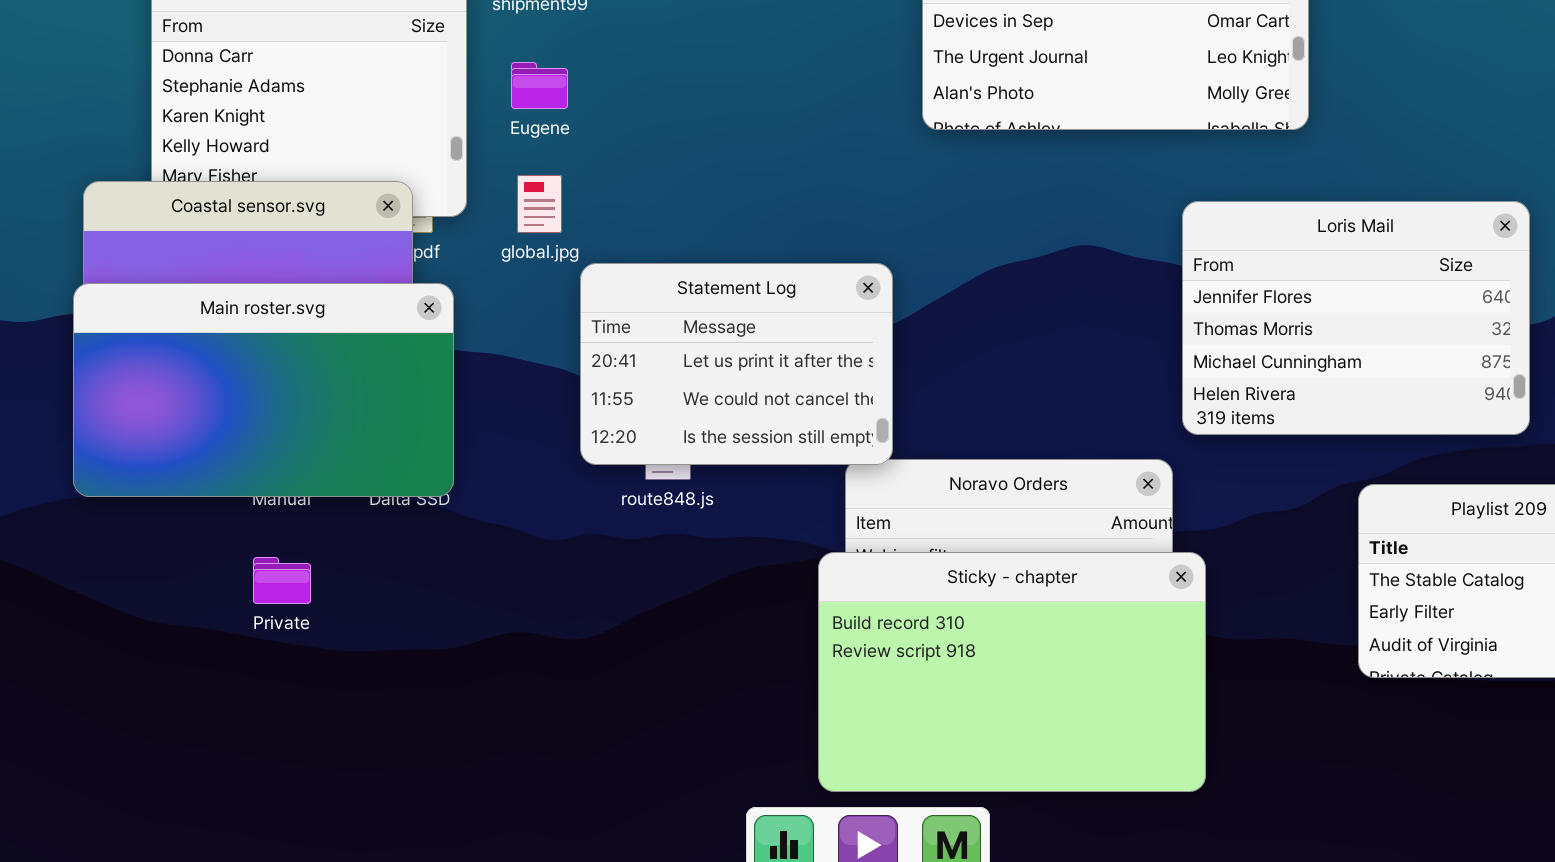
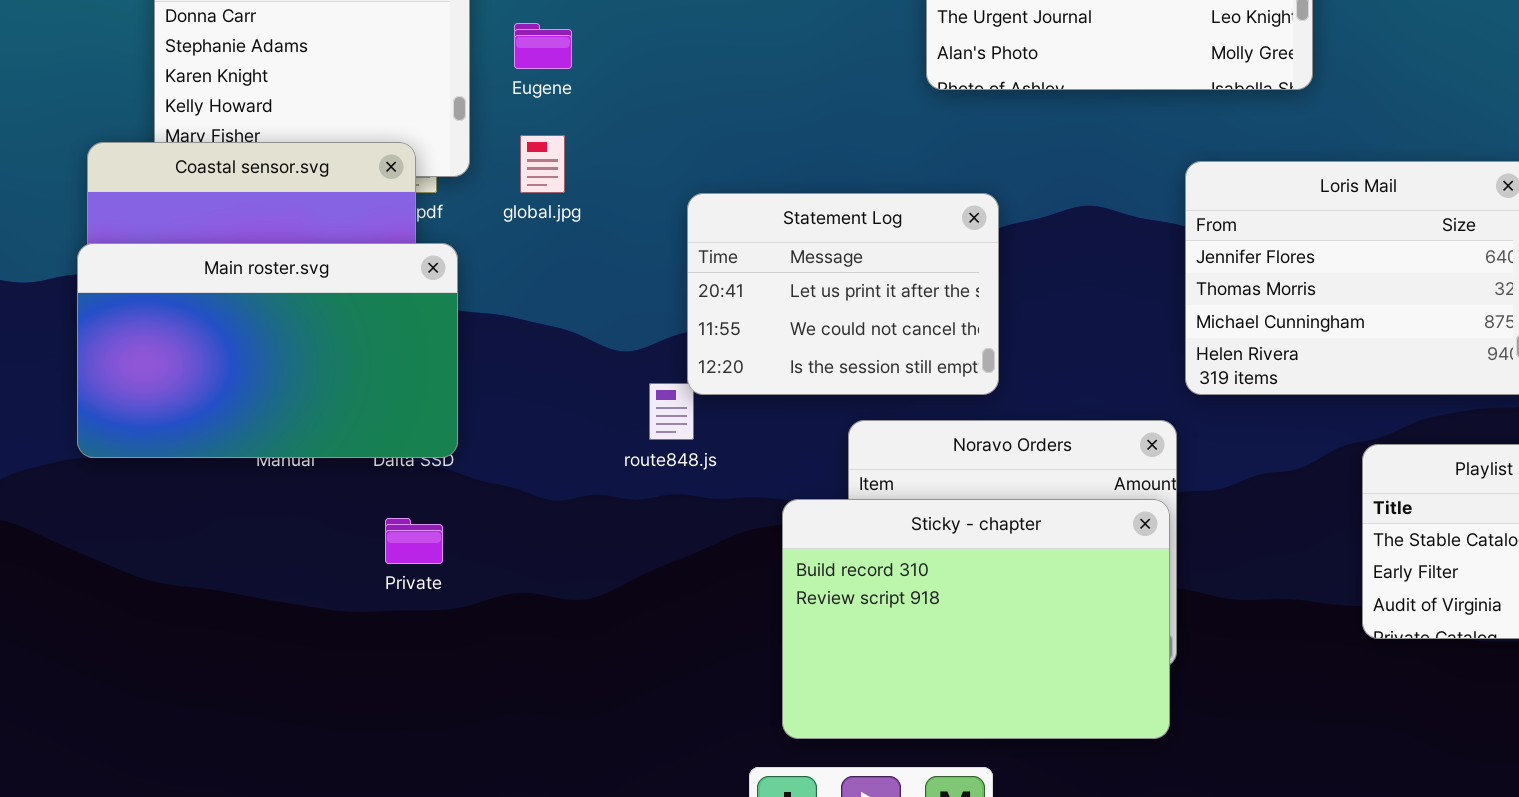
Statement Log: [580,263,893,465] -> [687,193,999,395], moved
Sticky - chapter: [818,552,1206,792] -> [782,499,1170,739], moved
Private: [253,557,311,604] -> [385,518,443,564], moved

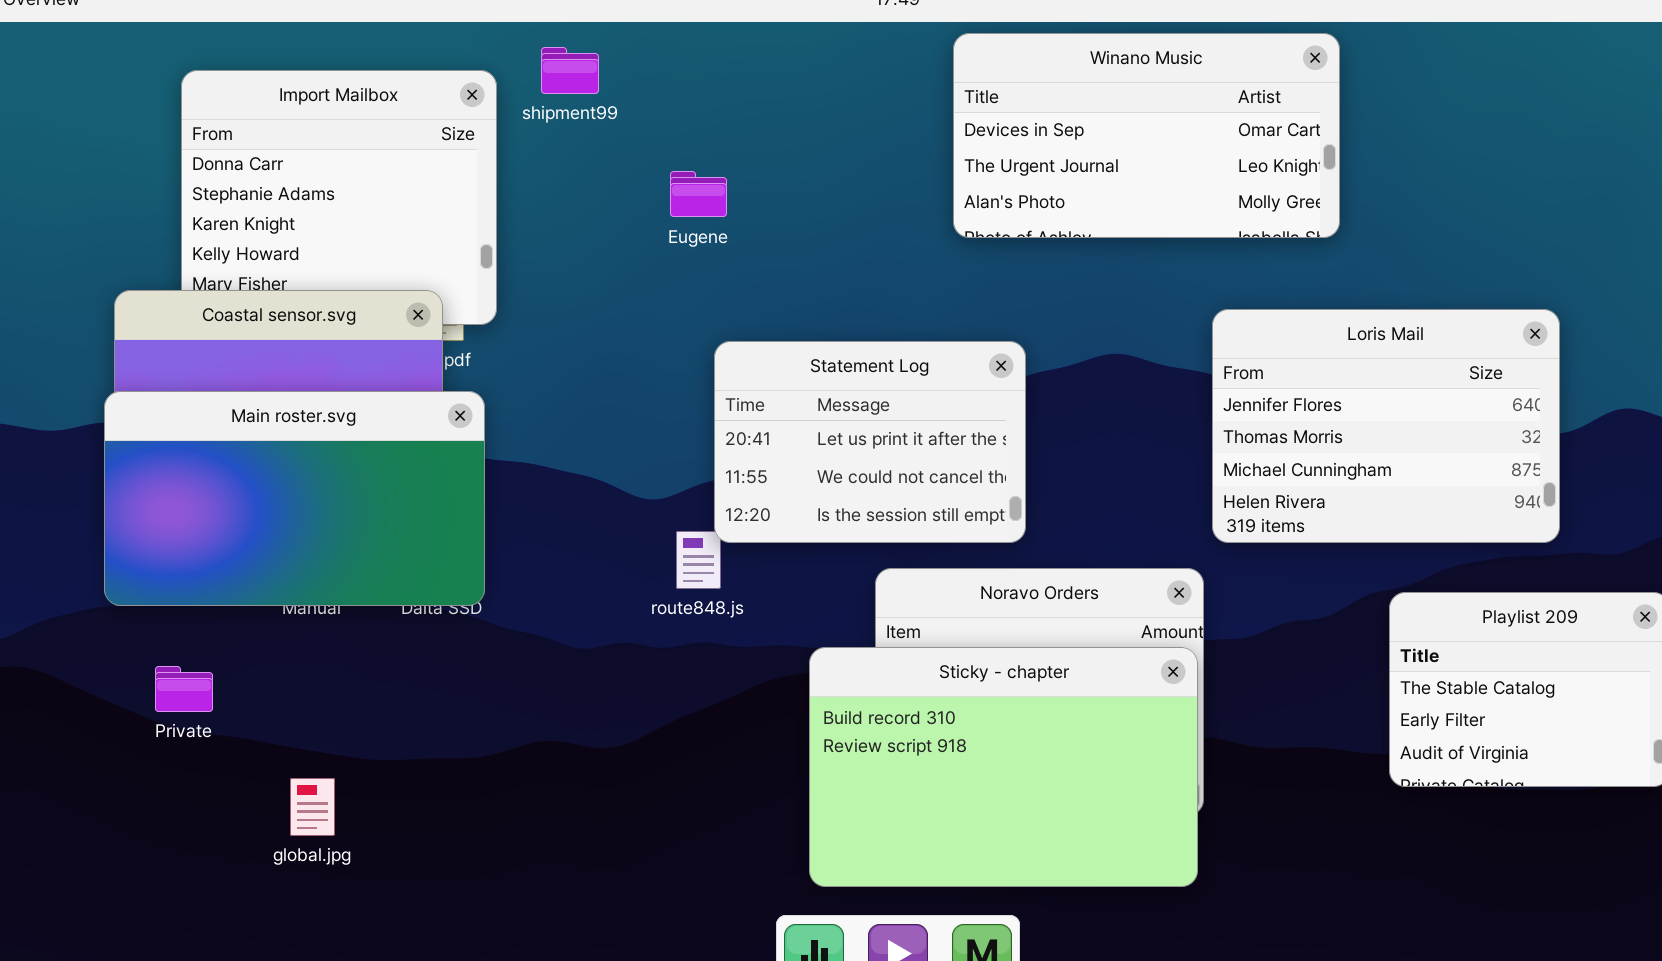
Eugene: [514,23,572,69] -> [670,171,727,217], moved
global.jpg: [520,135,565,193] -> [290,778,335,836], moved
Private: [385,518,443,564] -> [155,666,213,712], moved

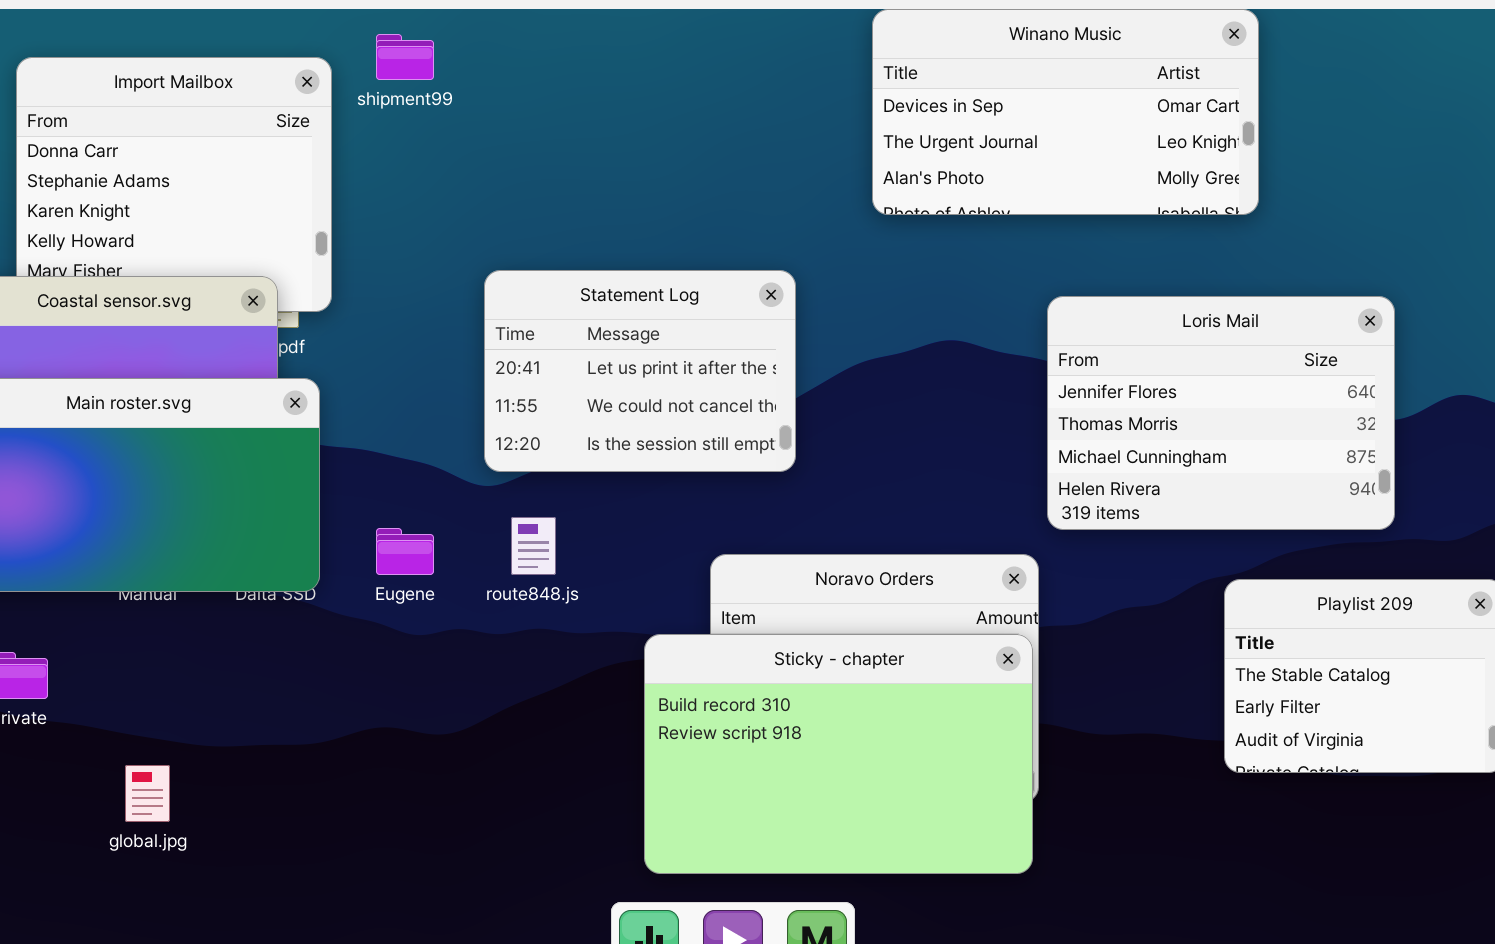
Winano Music: [953,33,1340,238] -> [872,9,1259,215], moved
Eugene: [670,171,727,217] -> [376,528,434,575], moved
Statement Log: [714,341,1026,543] -> [484,270,796,472], moved

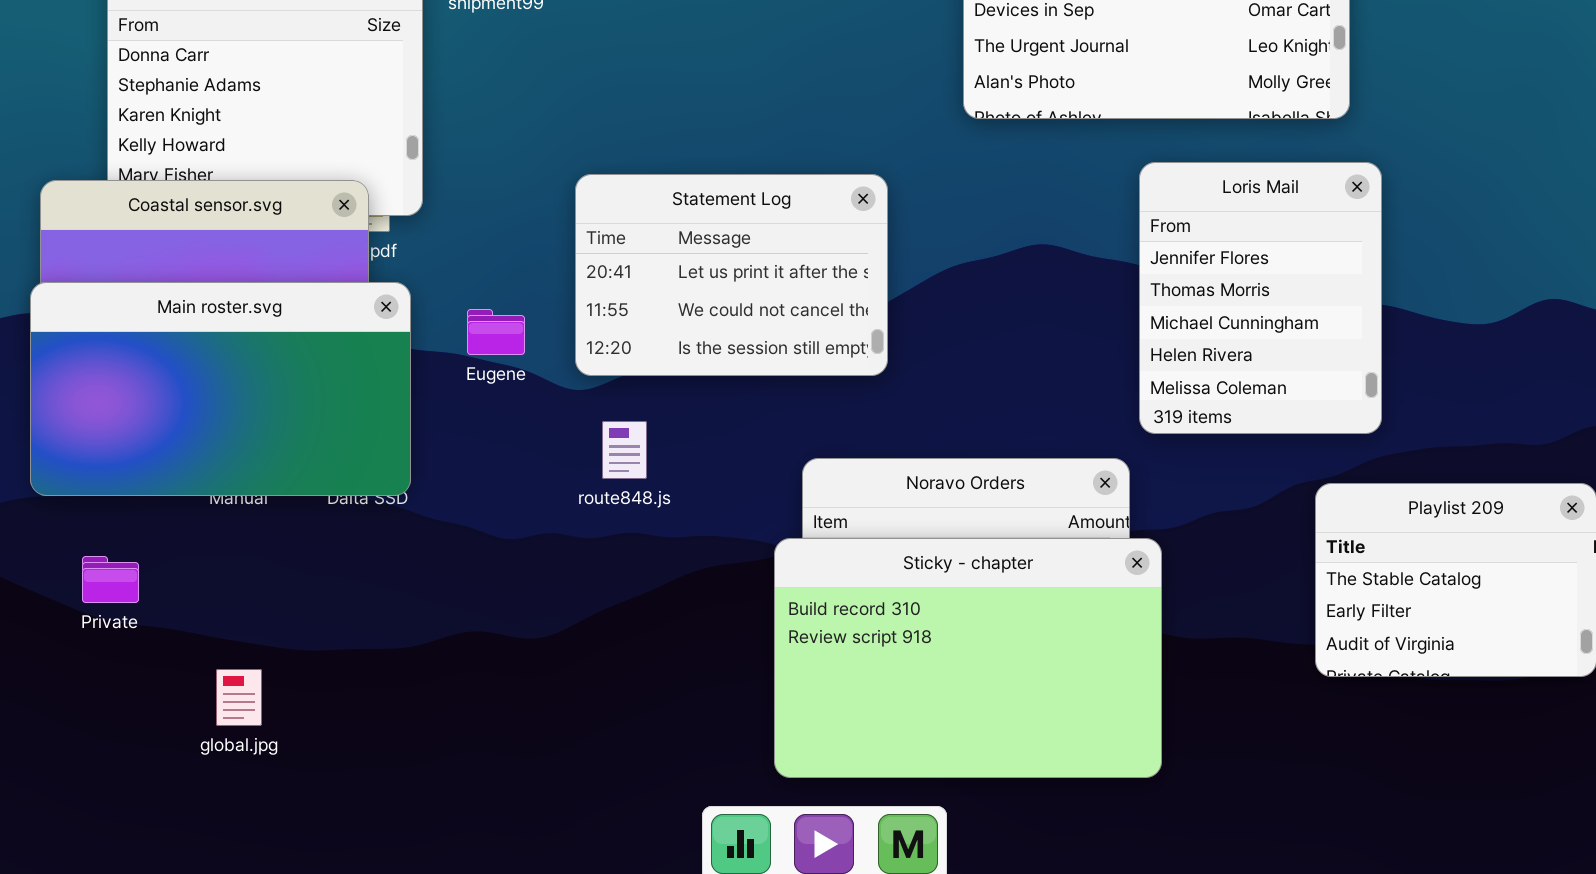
Loris Mail: [1047,296,1395,530] -> [1139,162,1382,434], resized
Eugene: [376,528,434,575] -> [467,309,525,355], moved
Sticky - chapter: [644,634,1033,874] -> [774,538,1162,778], moved

